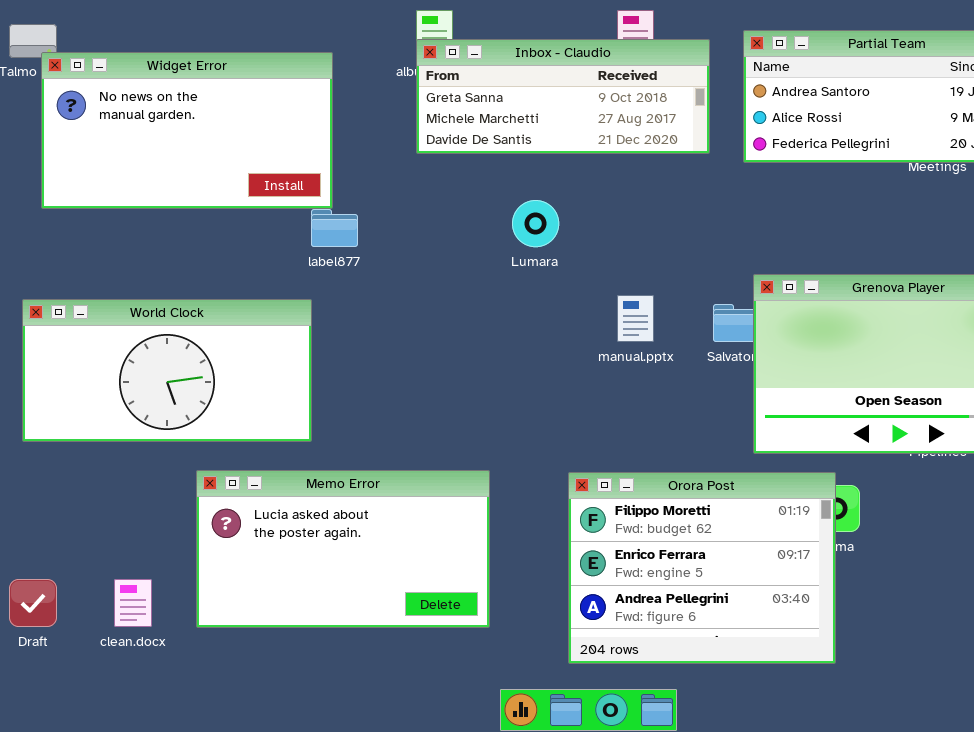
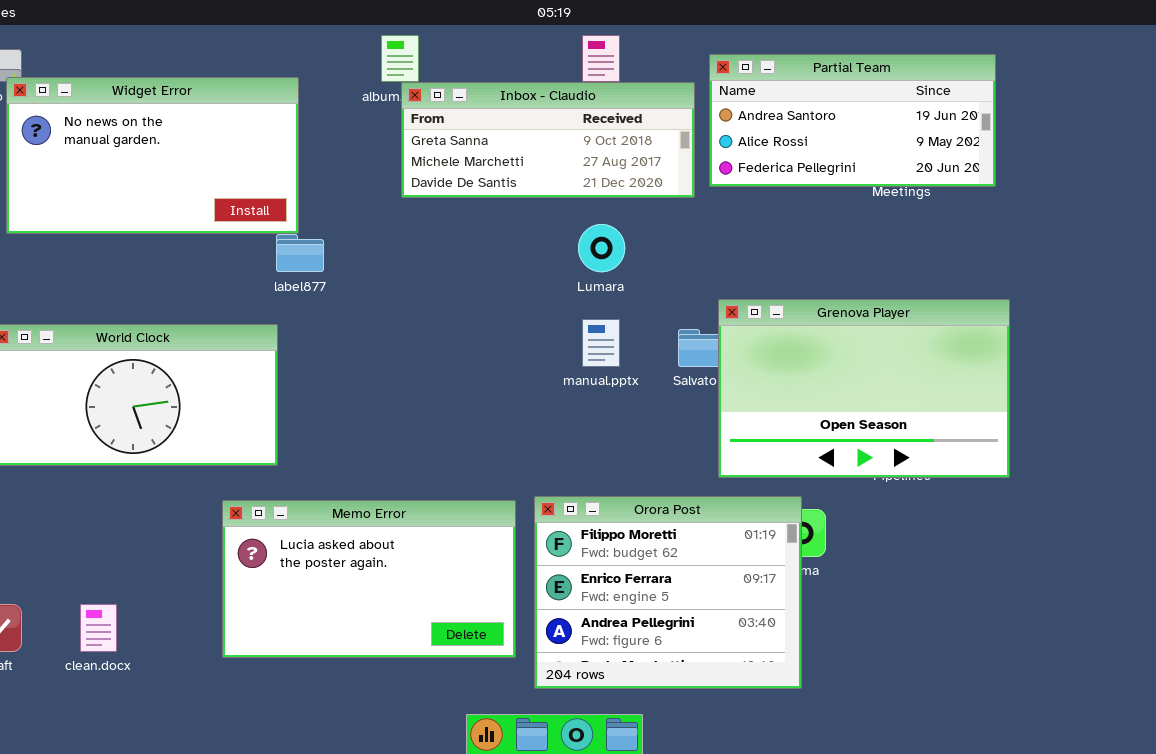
Inbox - Claudio: [416,39,710,154] -> [401,82,695,198], moved
Lumara: [512,200,559,247] -> [578,224,625,272], moved
Memo Error: [196,470,490,628] -> [222,500,516,658], moved

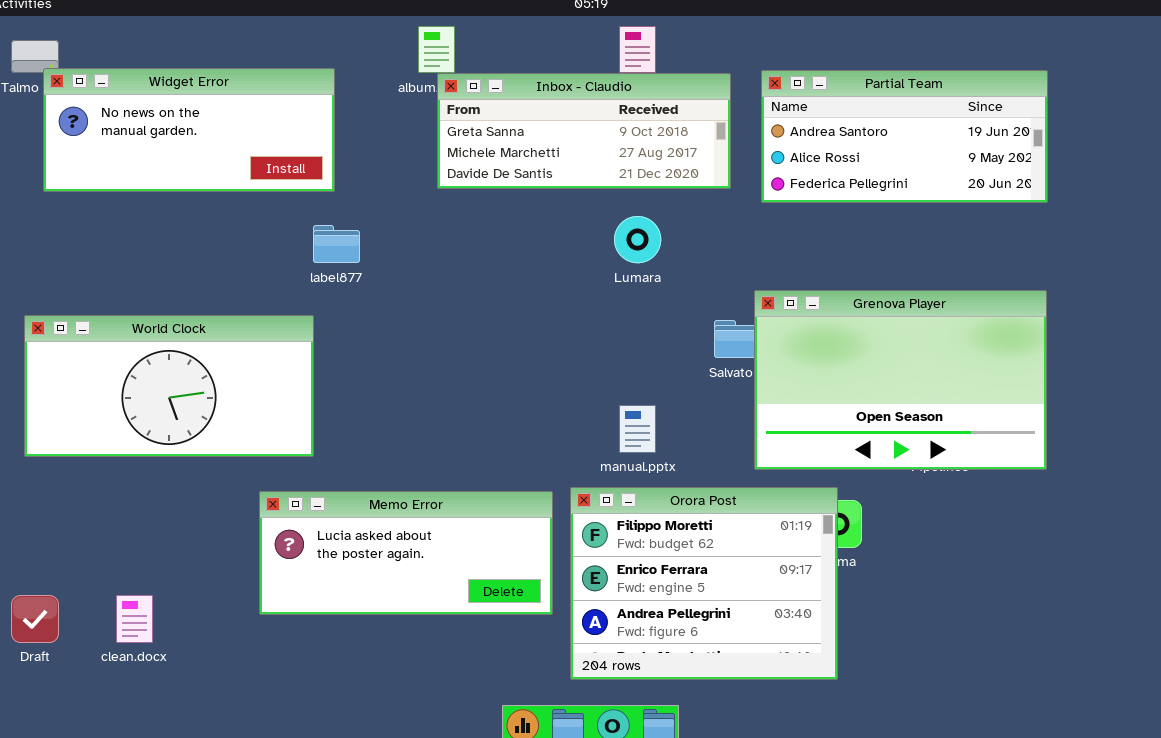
Partial Team: [709,54,996,187] -> [761,70,1048,203], moved
Widget Error: [6,77,299,234] -> [43,68,335,192], resized
manual.pptx: [582,319,620,367] -> [619,405,656,453], moved
Memo Error: [222,500,516,658] -> [259,491,553,615], resized

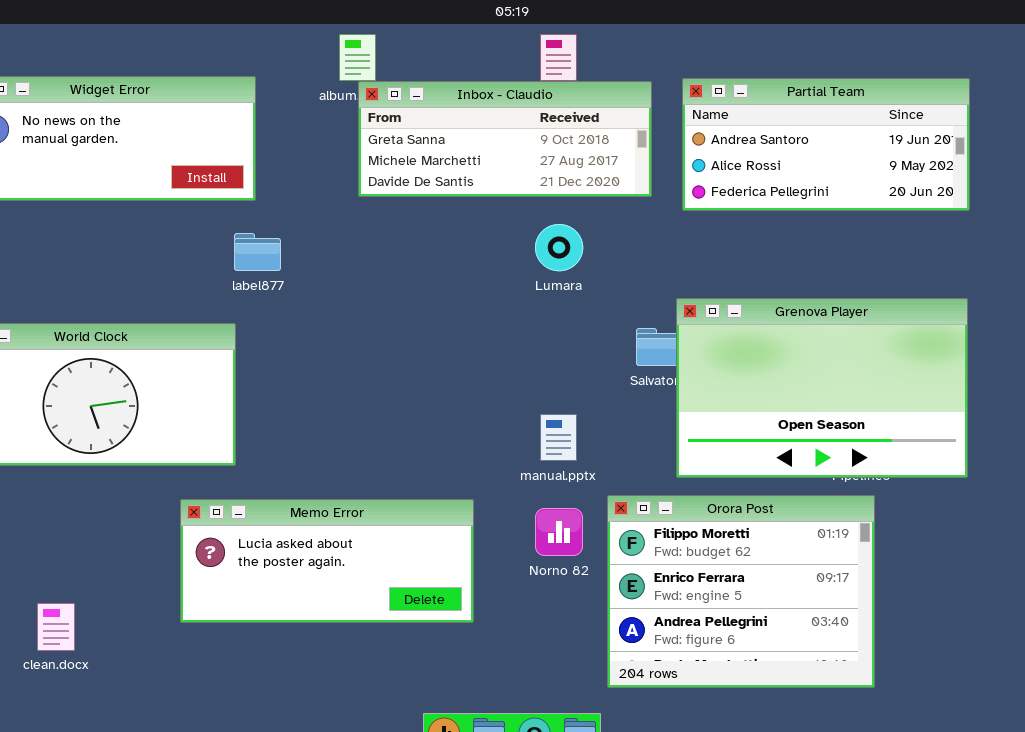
Orora Post: [570,487,838,680] -> [607,495,875,688], moved

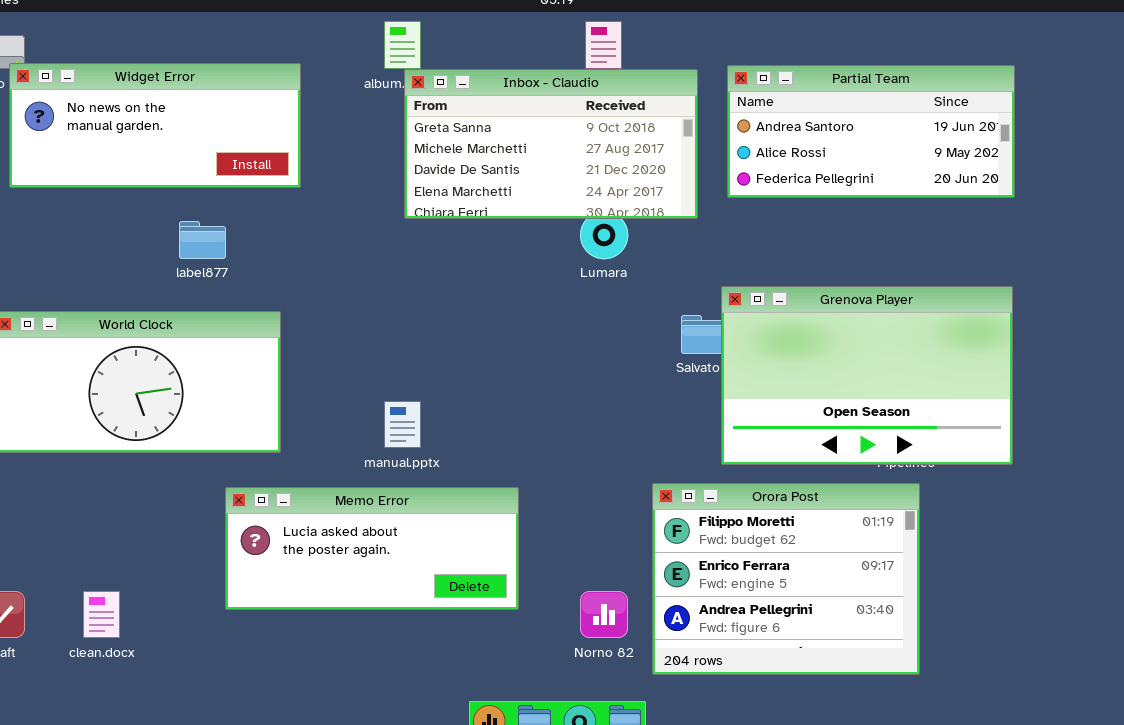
Inbox - Claudio: [358,81,652,197] -> [404,69,698,219], resized
label877: [234,233,281,271] -> [179,221,226,259], moved
manual.pptx: [540,414,577,461] -> [384,401,421,448], moved
Norno 82: [535,508,583,556] -> [580,591,628,638], moved

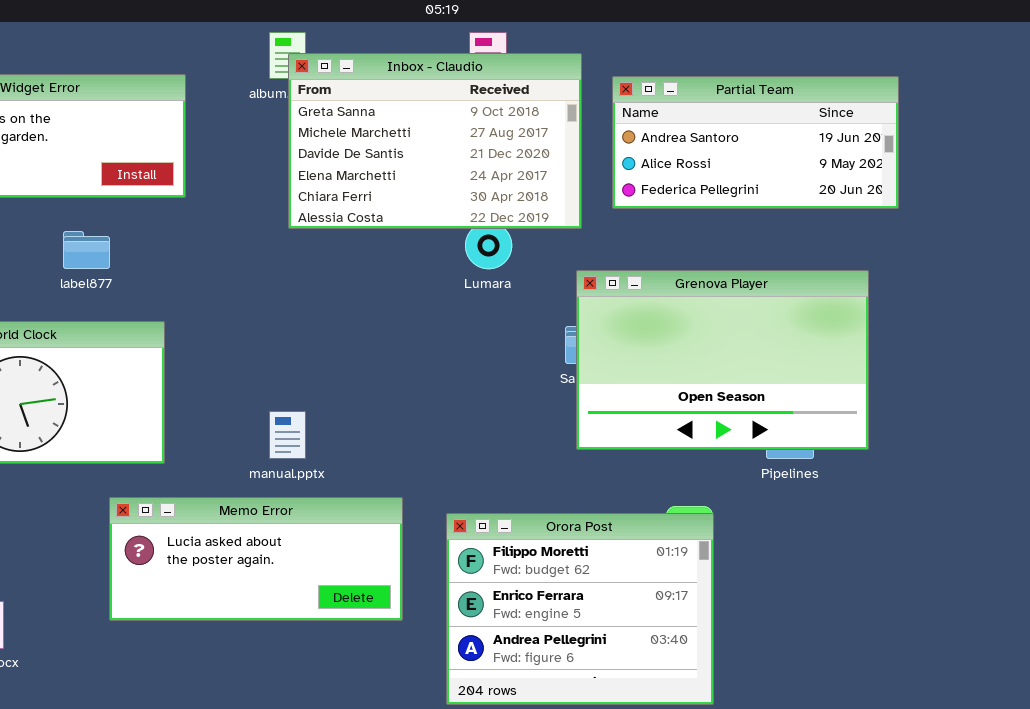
Inbox - Claudio: [404,69,698,219] -> [288,53,582,229], resized
Grenova Player: [721,286,1013,465] -> [576,270,869,450], moved
Orora Post: [652,483,920,675] -> [446,513,714,705], moved

